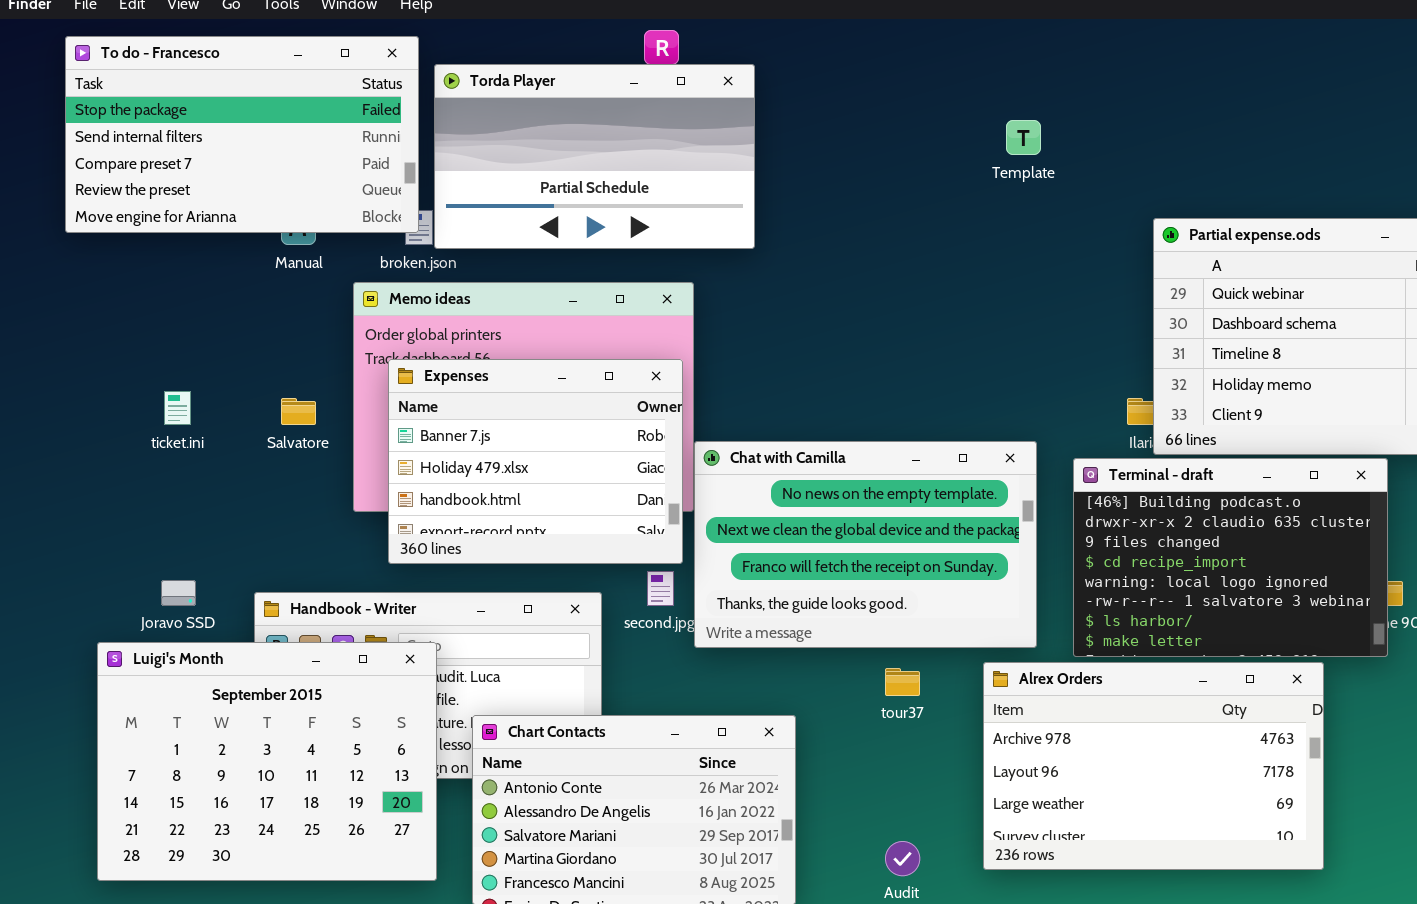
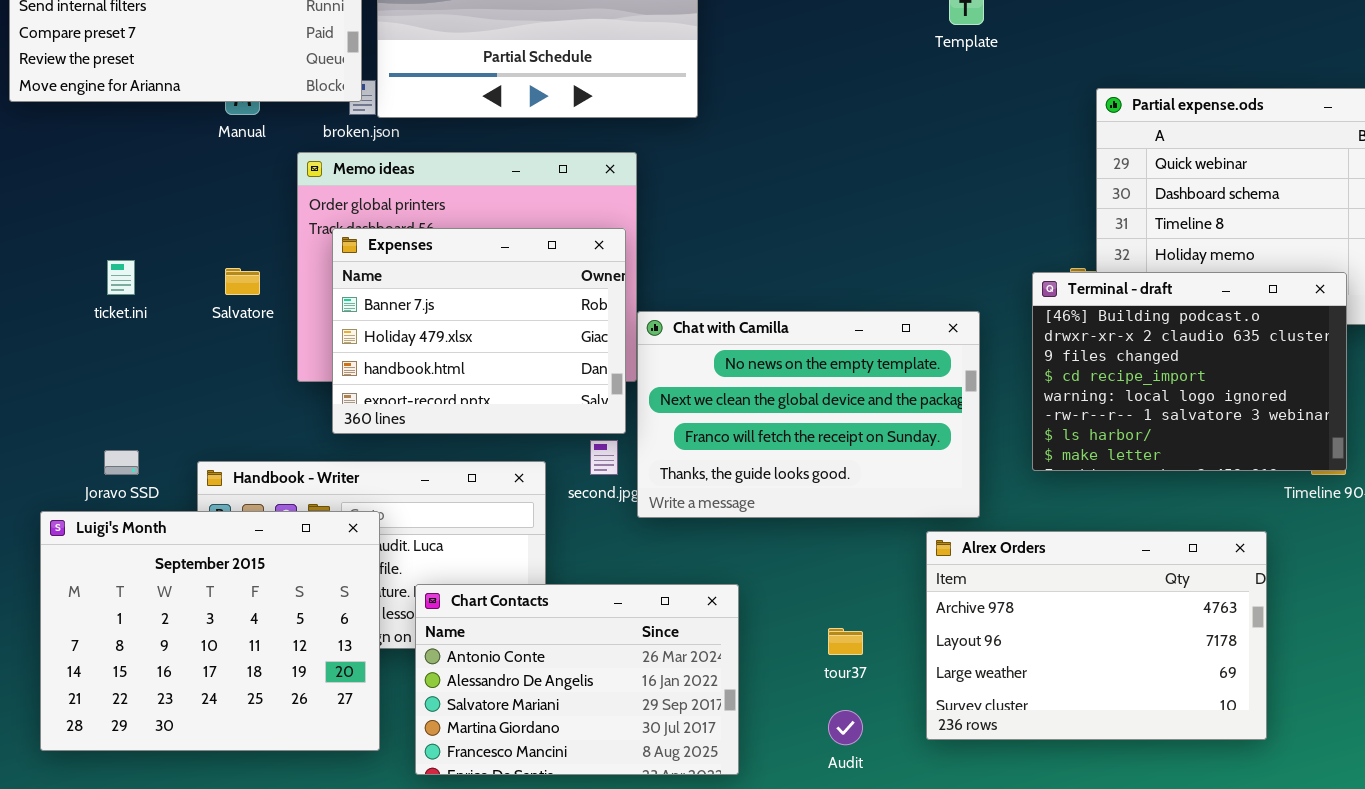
Terminal - draft: [1073,458,1388,657] -> [1032,272,1347,471], moved
tour37: [885,668,920,696] -> [828,628,863,655], moved

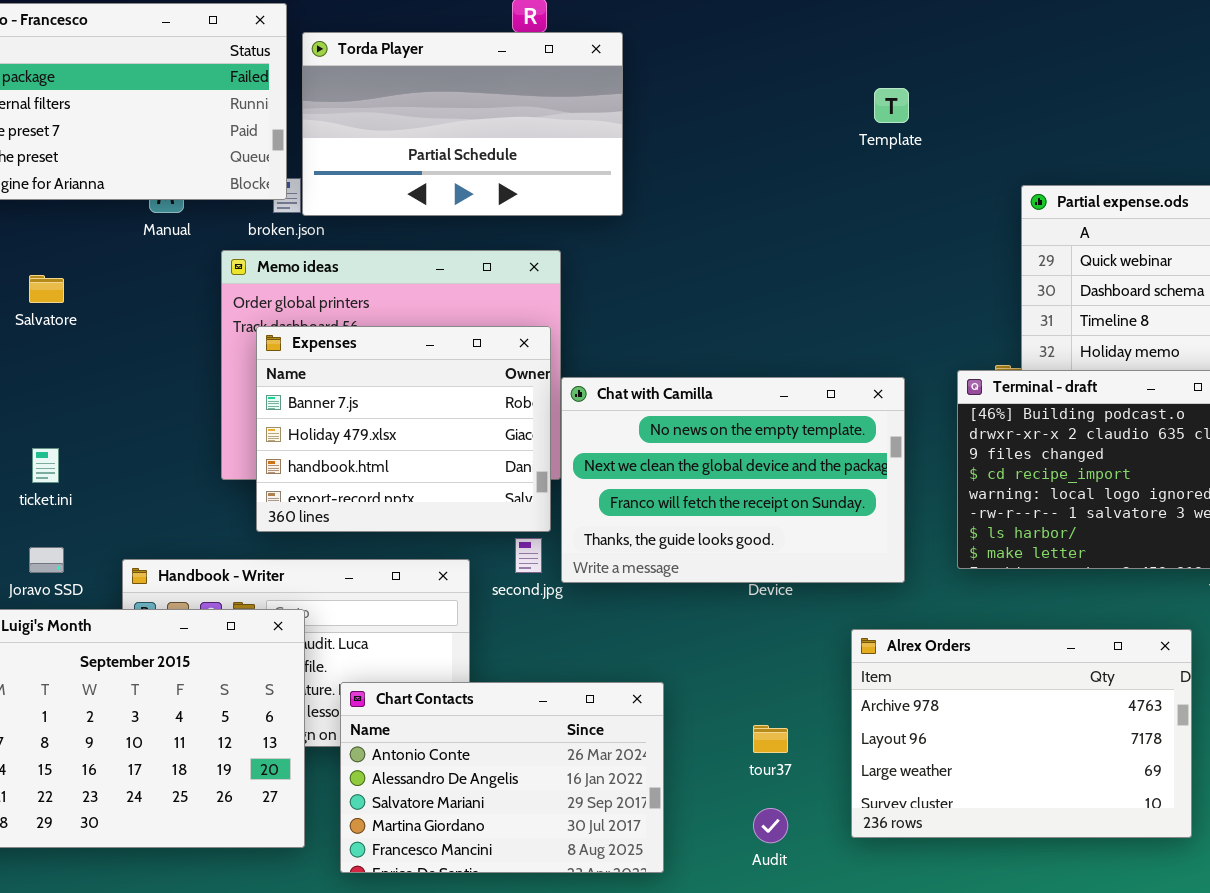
ticket.ini: [107,260,135,295] -> [32,448,59,483], moved
Salvatore: [225,268,260,295] -> [29,275,64,303], moved
Chat with Camilla: [637,311,980,518] -> [561,377,905,583], moved

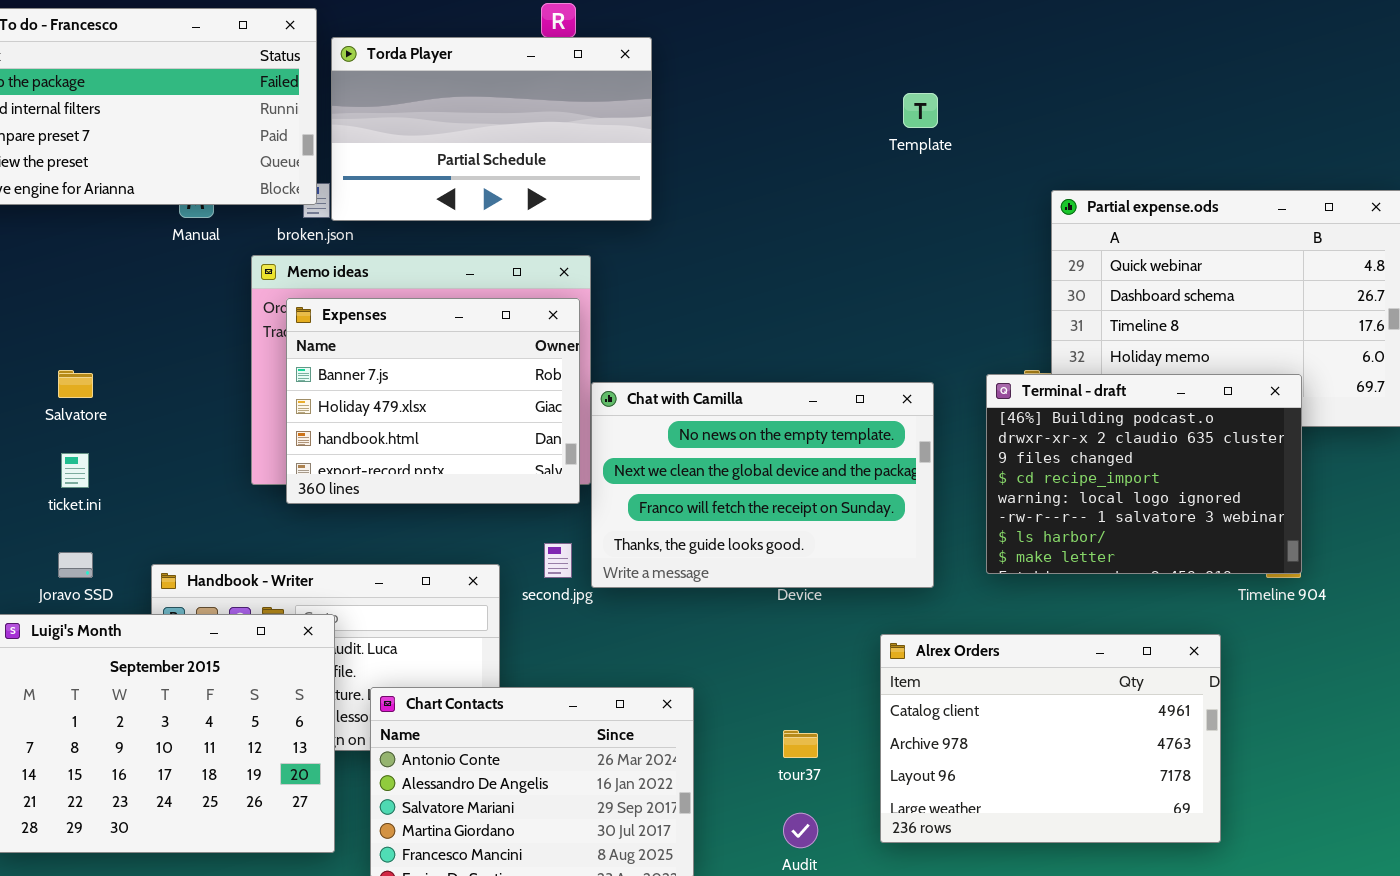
Salvatore: [29,275,64,303] -> [58,370,93,398], moved
Expenses: [256,326,551,532] -> [286,298,580,504], moved
Alrex Orders: [851,629,1192,838] -> [880,634,1221,843], scrolled up 1 row

